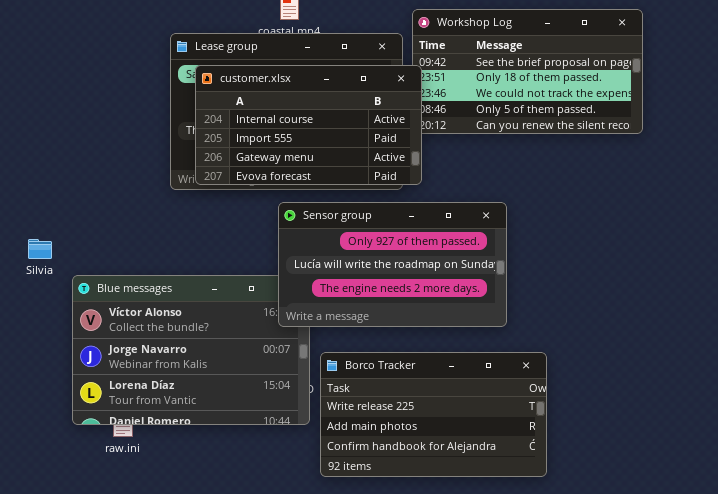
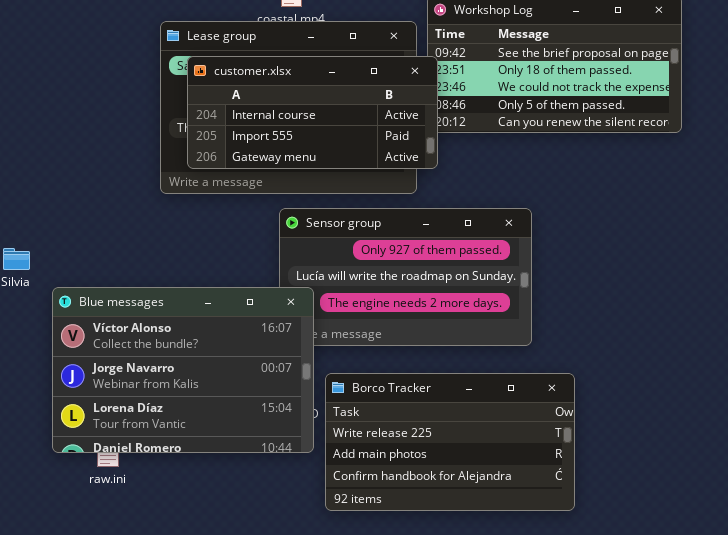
customer.xlsx: [195,65,422,185] -> [187,56,438,169], resized
Blue messages: [72,275,310,425] -> [52,287,314,453], raised

